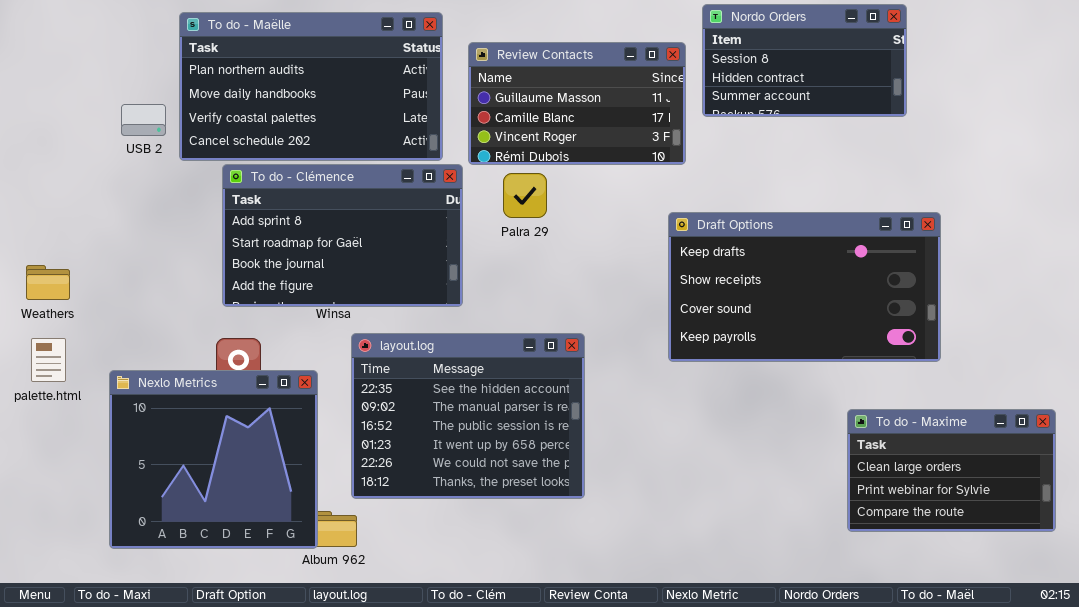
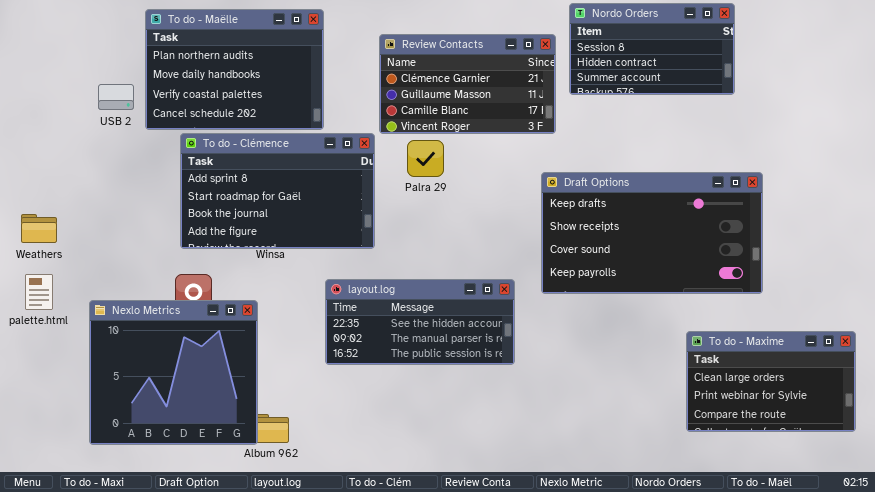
To do - Maëlle: [179,12,443,161] -> [145,9,324,130], resized
Review Contacts: [468,42,686,165] -> [379,34,556,134], scrolled up 1 row
layout.log: [351,333,585,499] -> [325,279,515,365], moved, resized

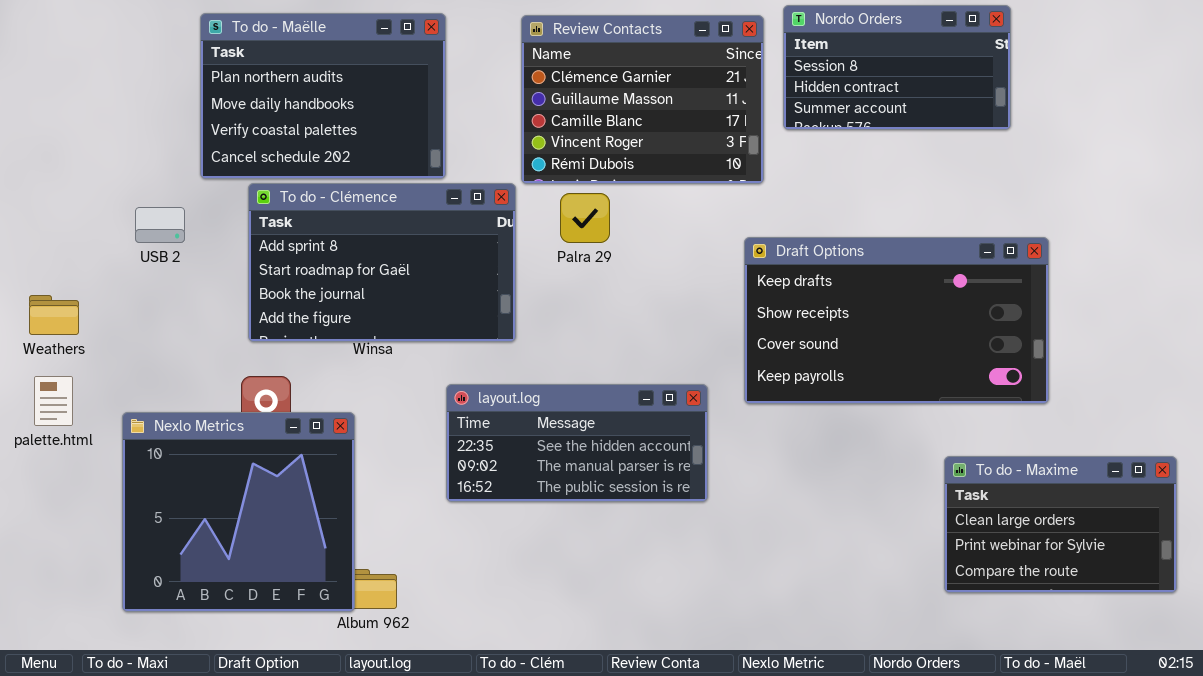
Review Contacts: [379,34,556,134] -> [521,15,764,184], resized
USB 2: [98,84,134,110] -> [135,207,185,243], moved

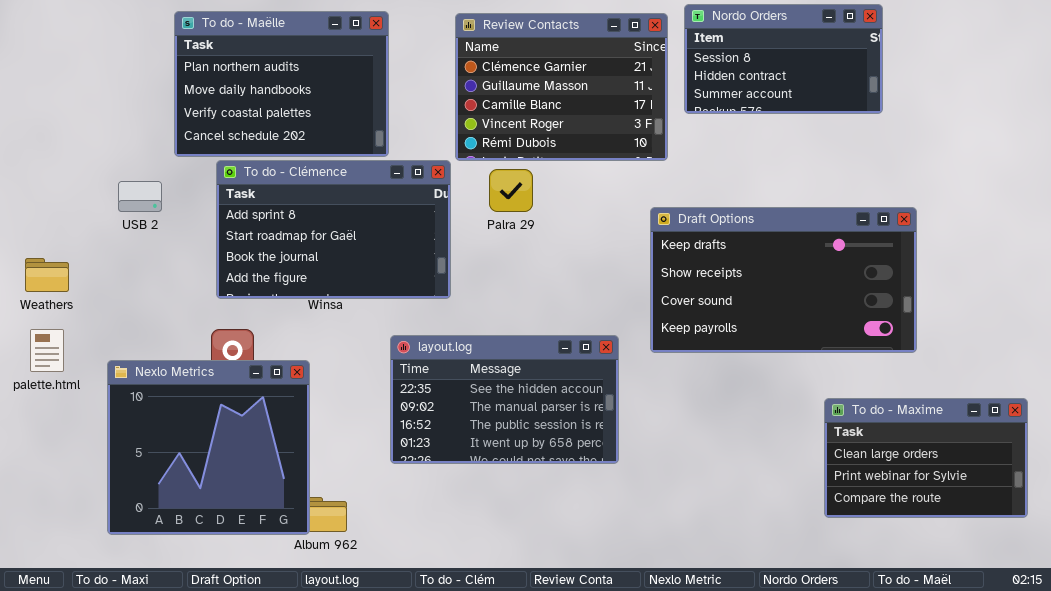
layout.log: [446,384,708,502] -> [390,335,619,464], resized

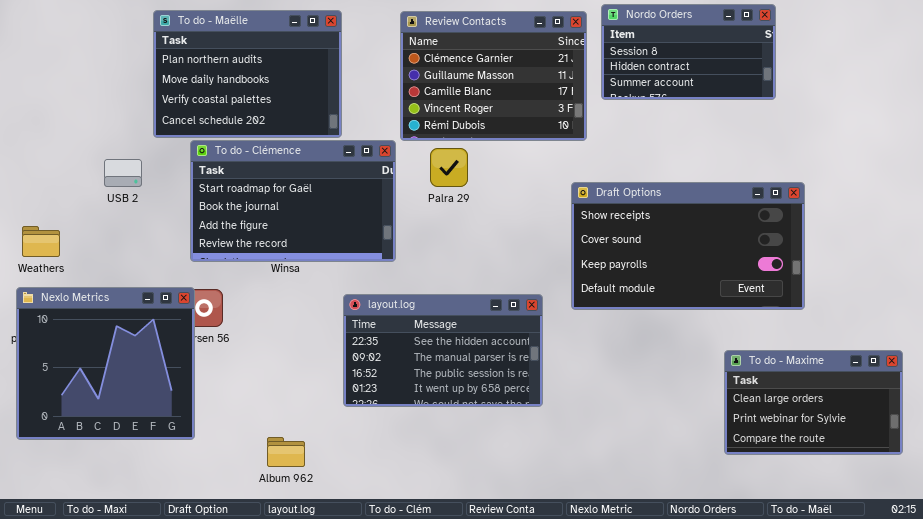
To do - Clémence: [216,160,451,299] -> [190,140,396,262], scrolled down 1 row
Draft Options: [650,207,917,353] -> [571,182,805,310], scrolled down 1 row
Nexlo Metrics: [107,360,310,535] -> [16,287,195,440], moved

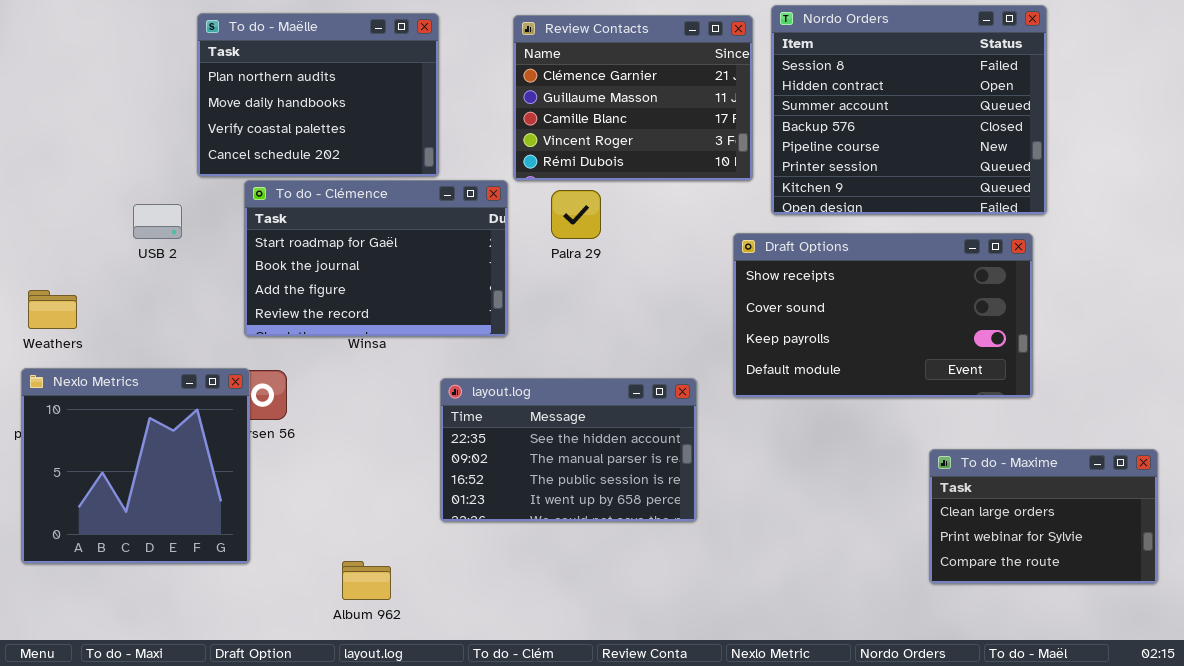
Nordo Orders: [601,4,776,100] -> [771,5,1047,215], resized

